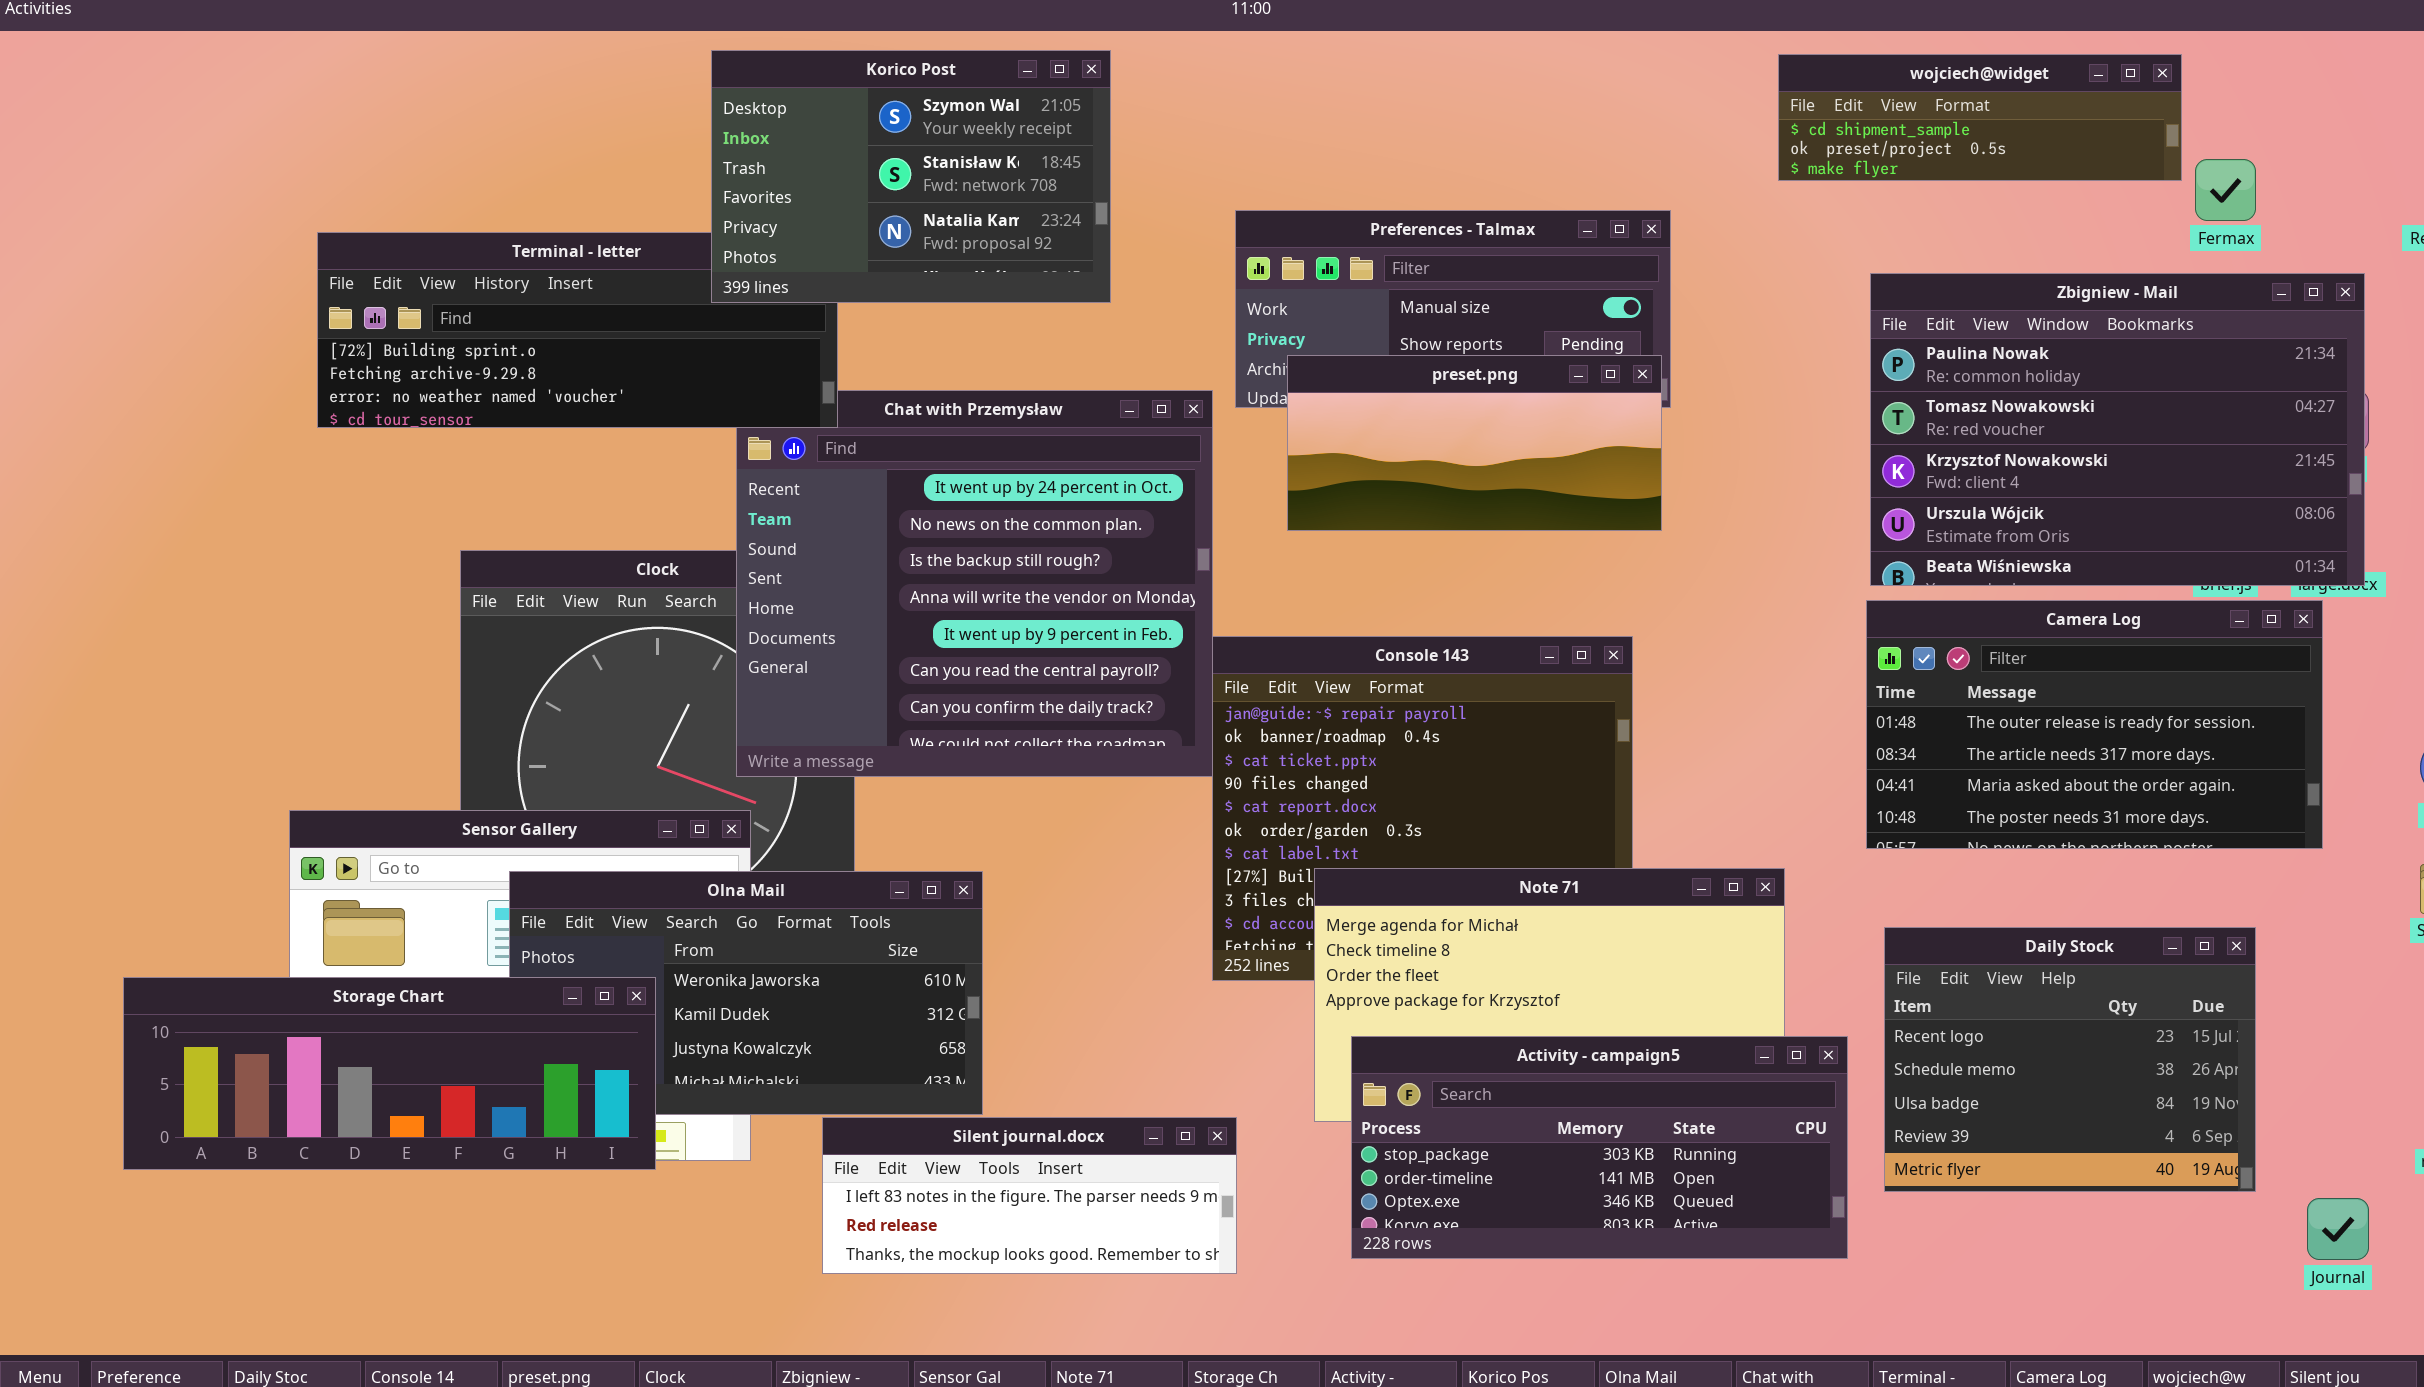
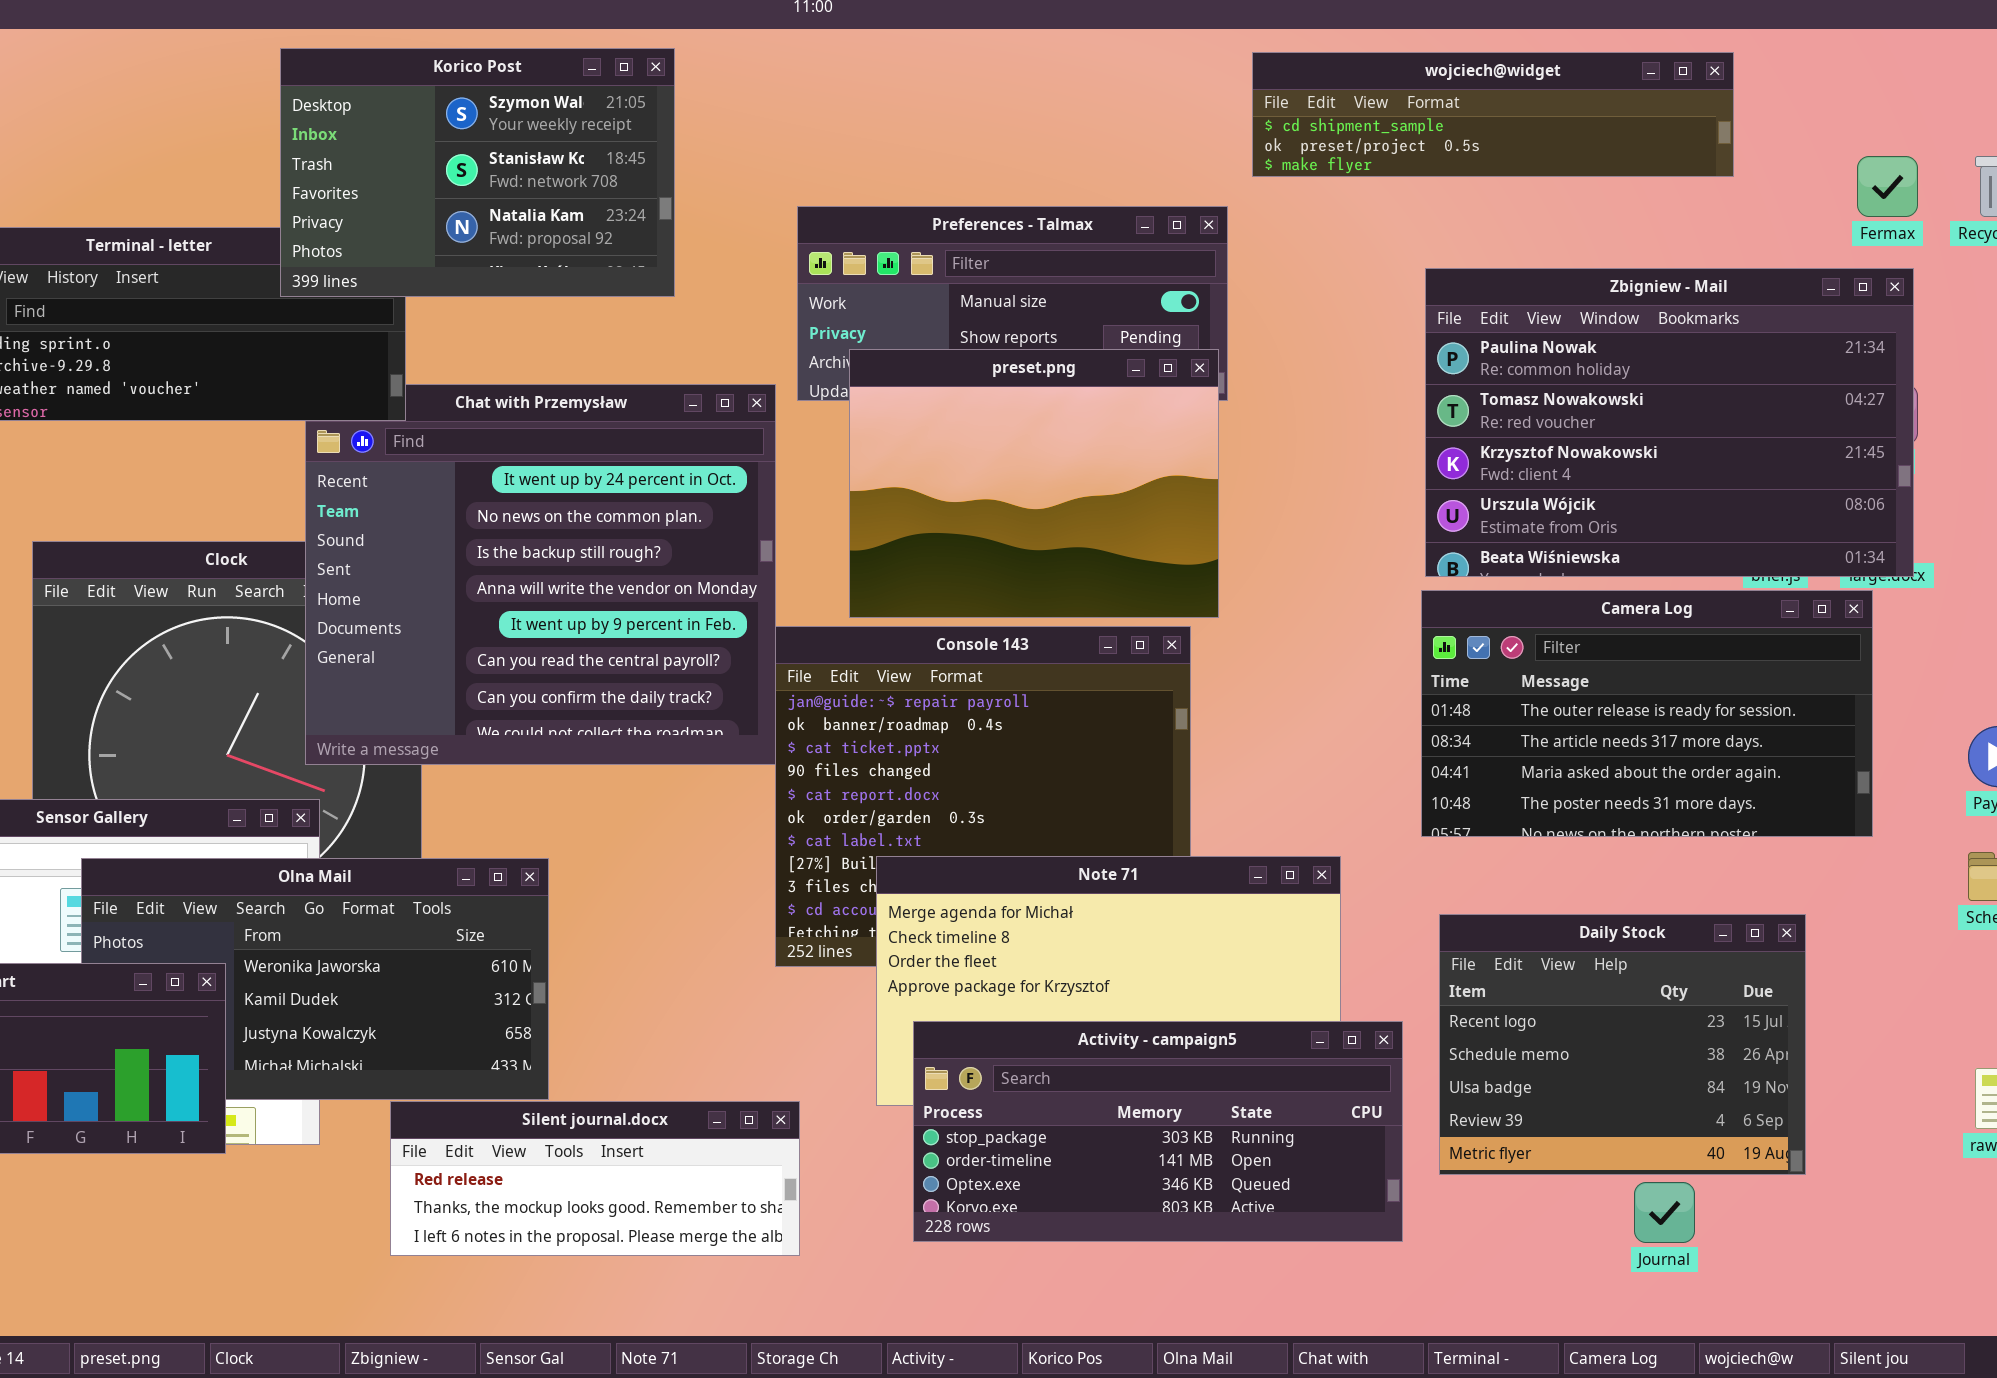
wojciech@widget: [1778,54,2182,181] -> [1252,52,1734,177], resized
Fermax: [2195,159,2256,221] -> [1857,156,1918,217], moved
preset.png: [1287,355,1662,531] -> [849,349,1219,618], resized
Silent journal.docx: [822,1117,1237,1274] -> [390,1101,800,1256], scrolled down 1 row
Journal: [2307,1198,2369,1260] -> [1634,1182,1695,1243], moved

